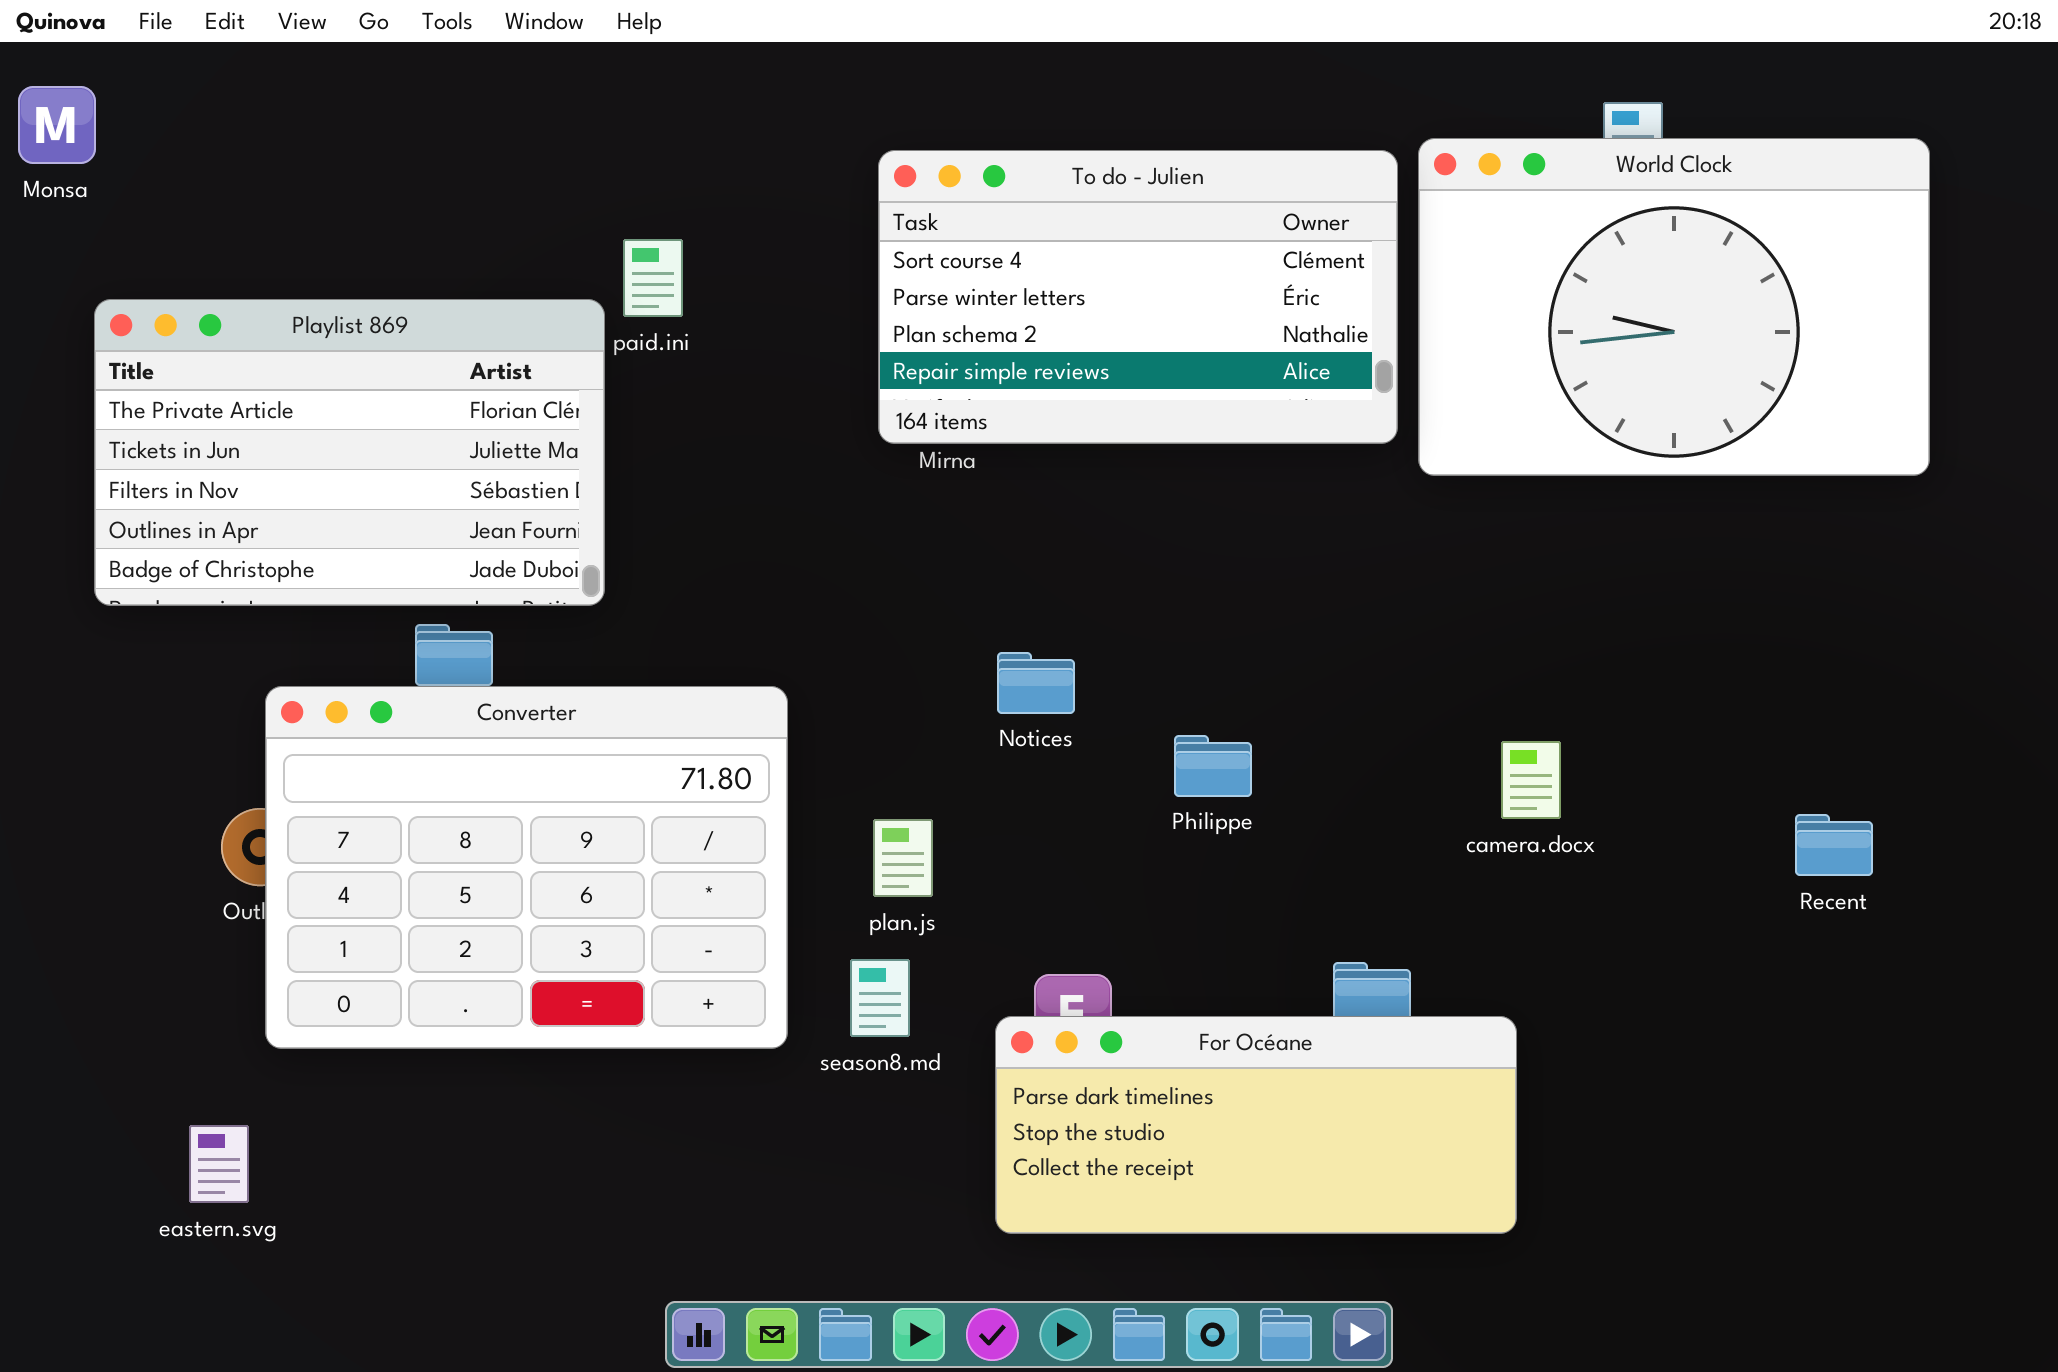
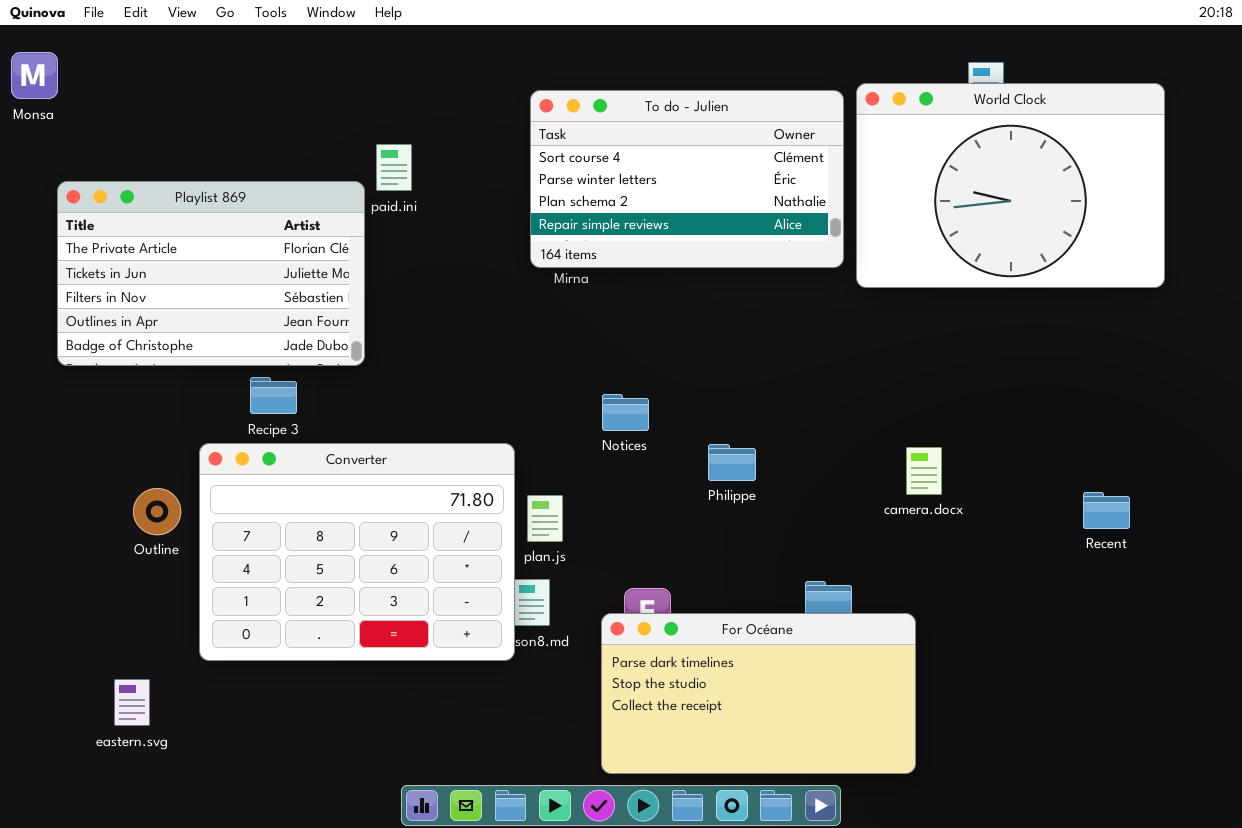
Converter: [265,686,788,1049] -> [199,443,515,661], moved
For Océane: [995,1016,1517,1234] -> [601,613,916,774], resized

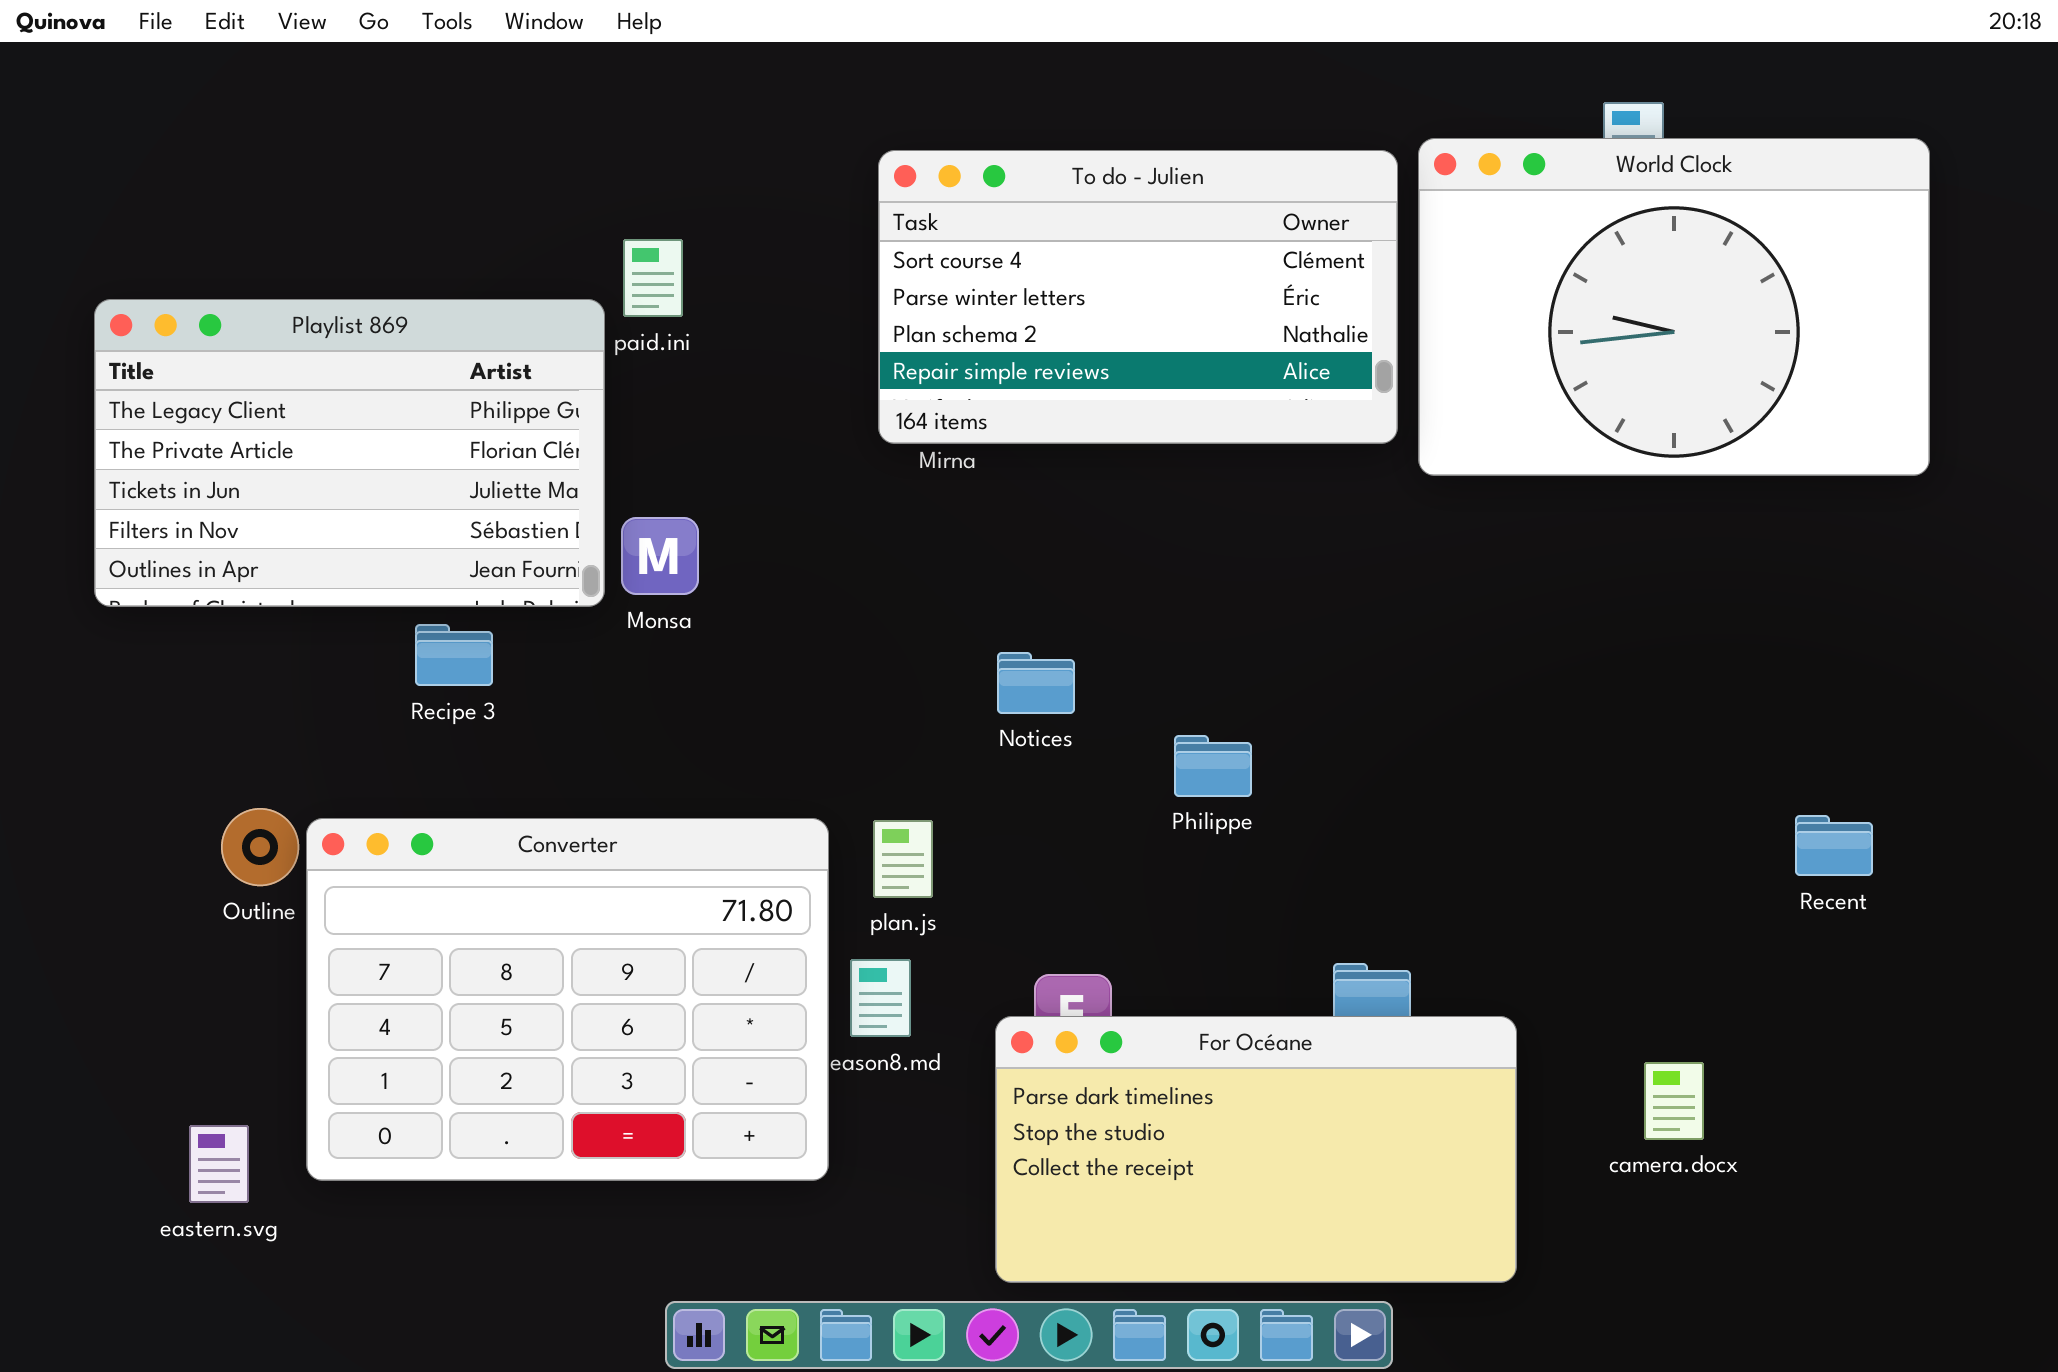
Monsa: [11,52,58,99] -> [621,517,699,595], moved
Playlist 869: [57,181,365,366] -> [94,299,605,607], scrolled up 1 row
Converter: [199,443,515,661] -> [306,818,829,1181], moved
camera.docx: [906,447,942,495] -> [1644,1062,1704,1140], moved

